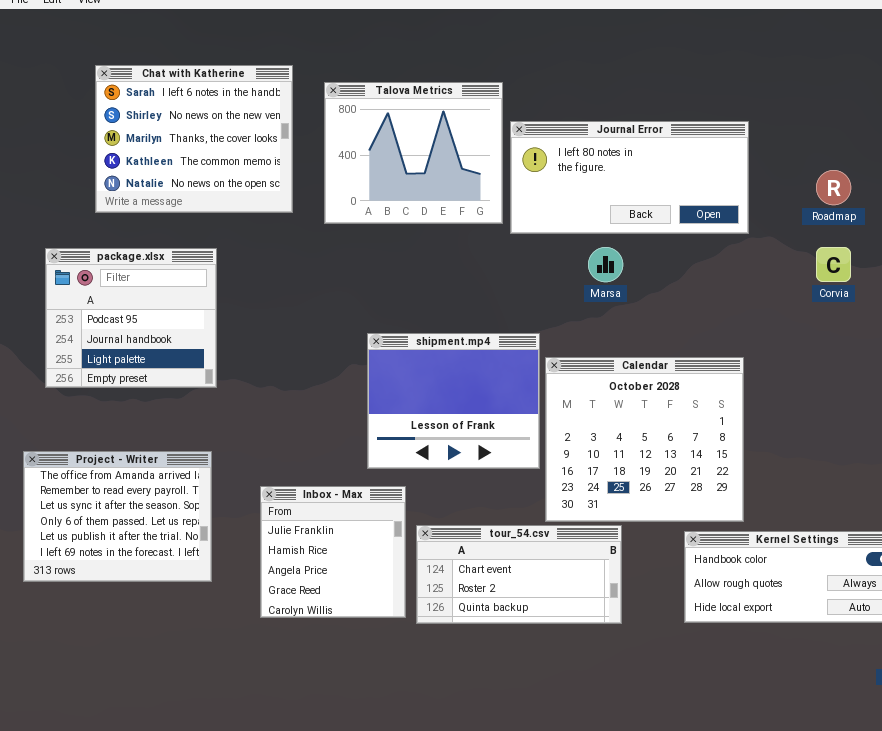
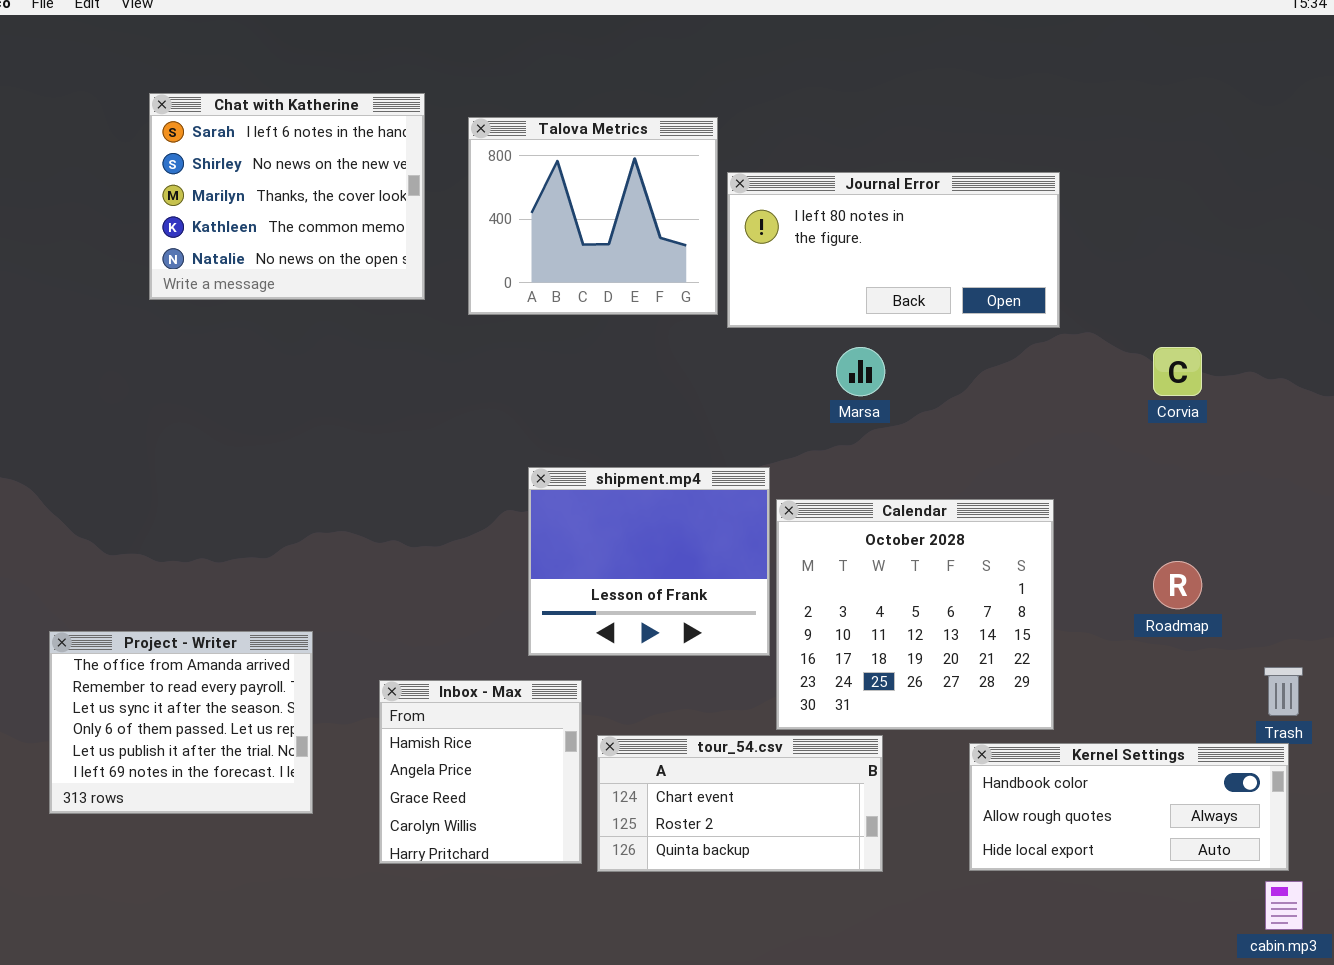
Roadmap: [816,170,851,205] -> [1153,561,1202,609], moved
package.xlsx: [45,248,217,388] -> none, closed
Inbox - Max: [260,486,406,618] -> [379,680,582,864], scrolled down 1 row

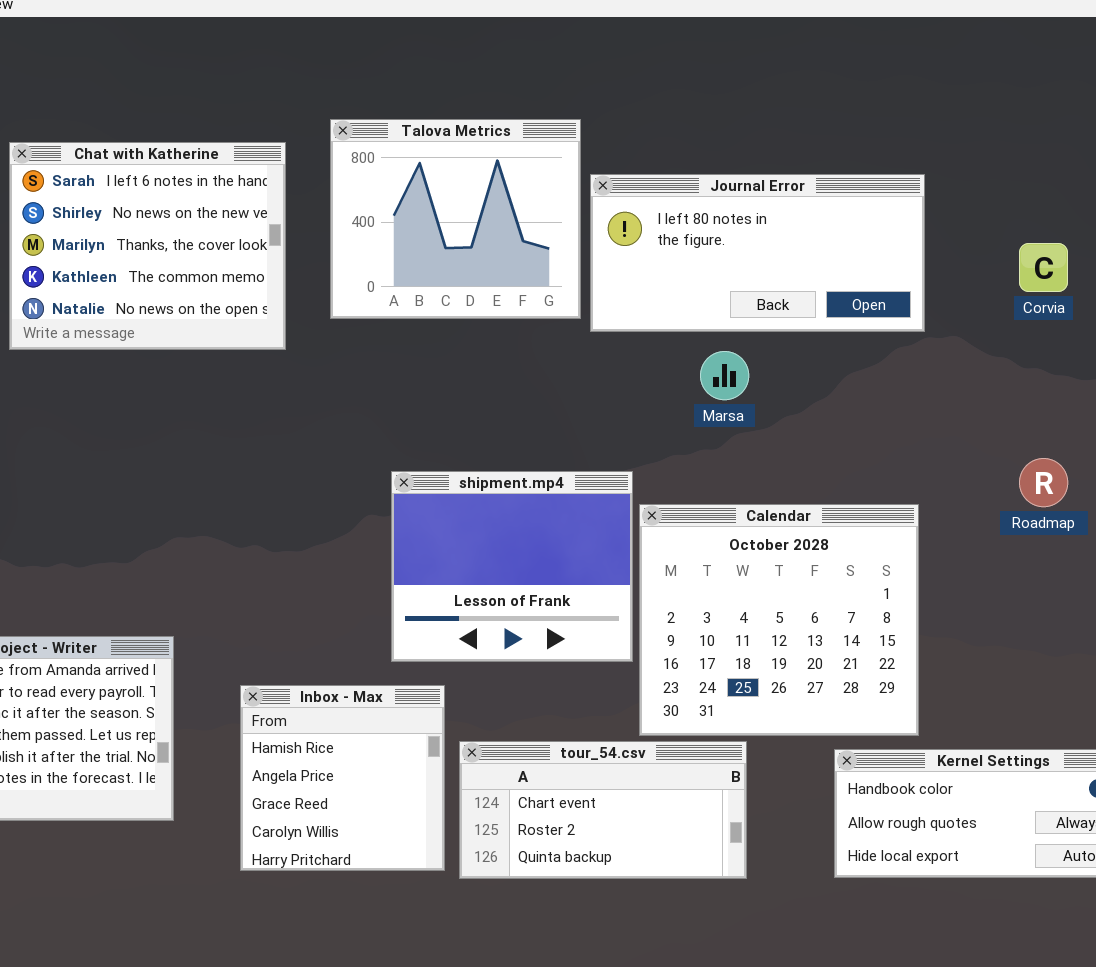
Chat with Katherine: [149,93,425,300] -> [9,142,286,350], moved
Corvia: [1153,347,1202,396] -> [1019,243,1068,292], moved
Roadmap: [1153,561,1202,609] -> [1019,458,1068,507], moved

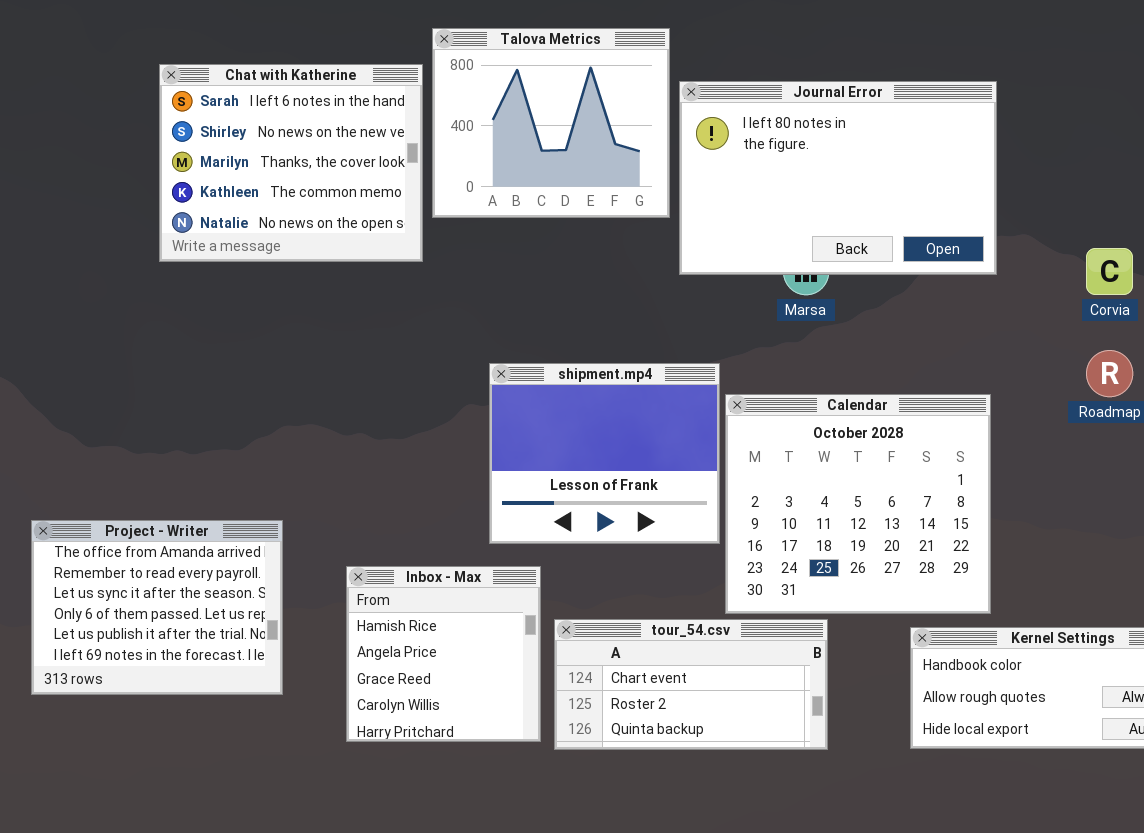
Chat with Katherine: [9,142,286,350] -> [159,64,423,262], moved
Journal Error: [590,174,925,332] -> [679,81,997,275], resized
Corvia: [1019,243,1068,292] -> [1086,248,1133,295], moved

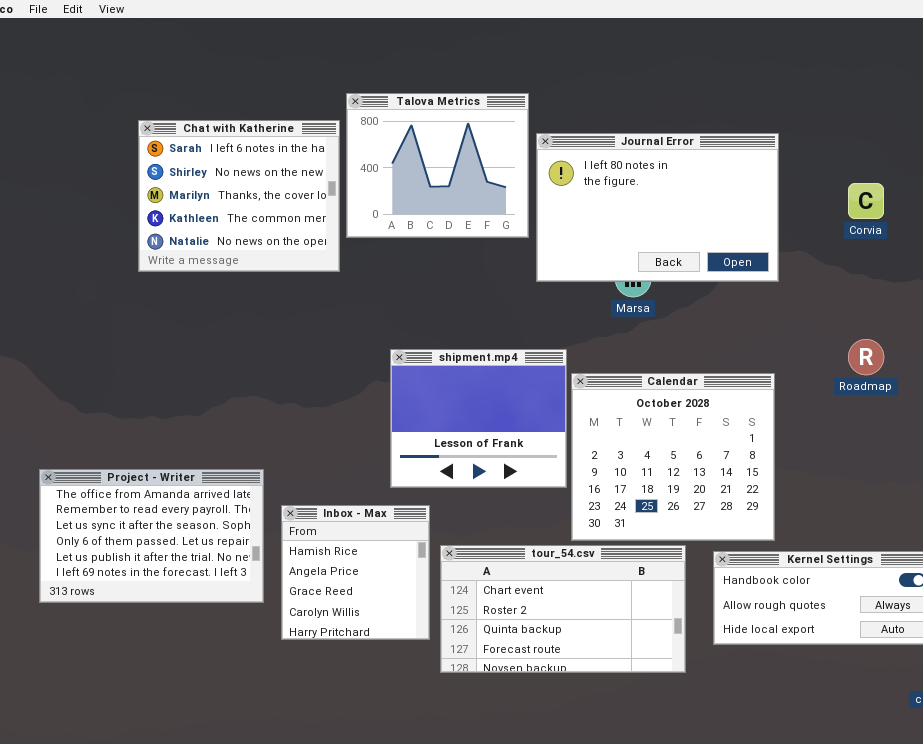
Corvia: [1086,248,1133,295] -> [848,183,884,219], moved
Project - Writer: [31,520,283,695] -> [39,469,264,603], resized
tour_54.csv: [554,619,828,750] -> [440,545,686,673], resized

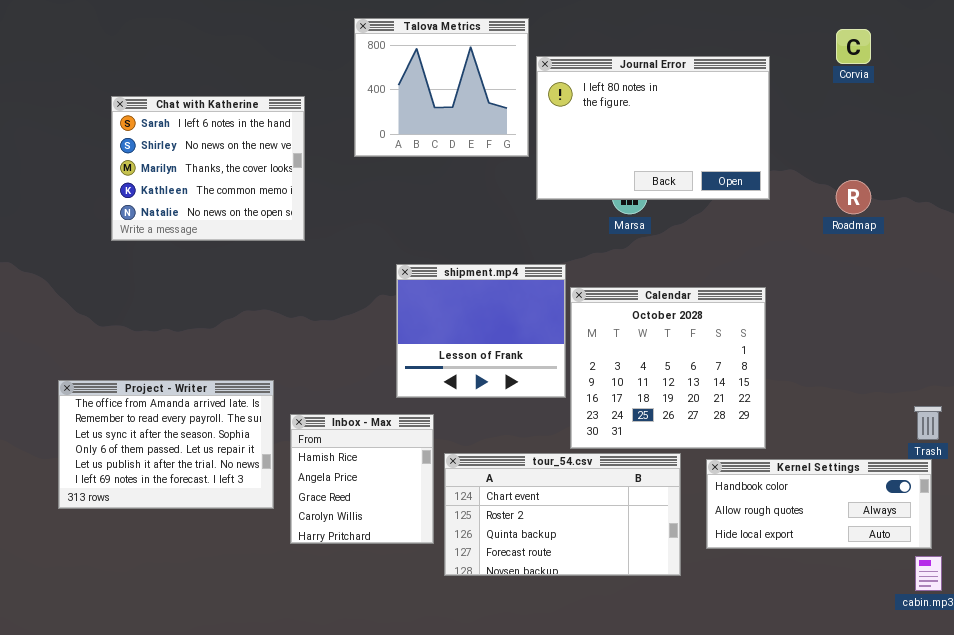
Chat with Katherine: [138,120,340,272] -> [111,96,305,241], moved
Corvia: [848,183,884,219] -> [836,29,871,64], moved
Roadmap: [848,339,884,375] -> [836,180,871,214], moved

